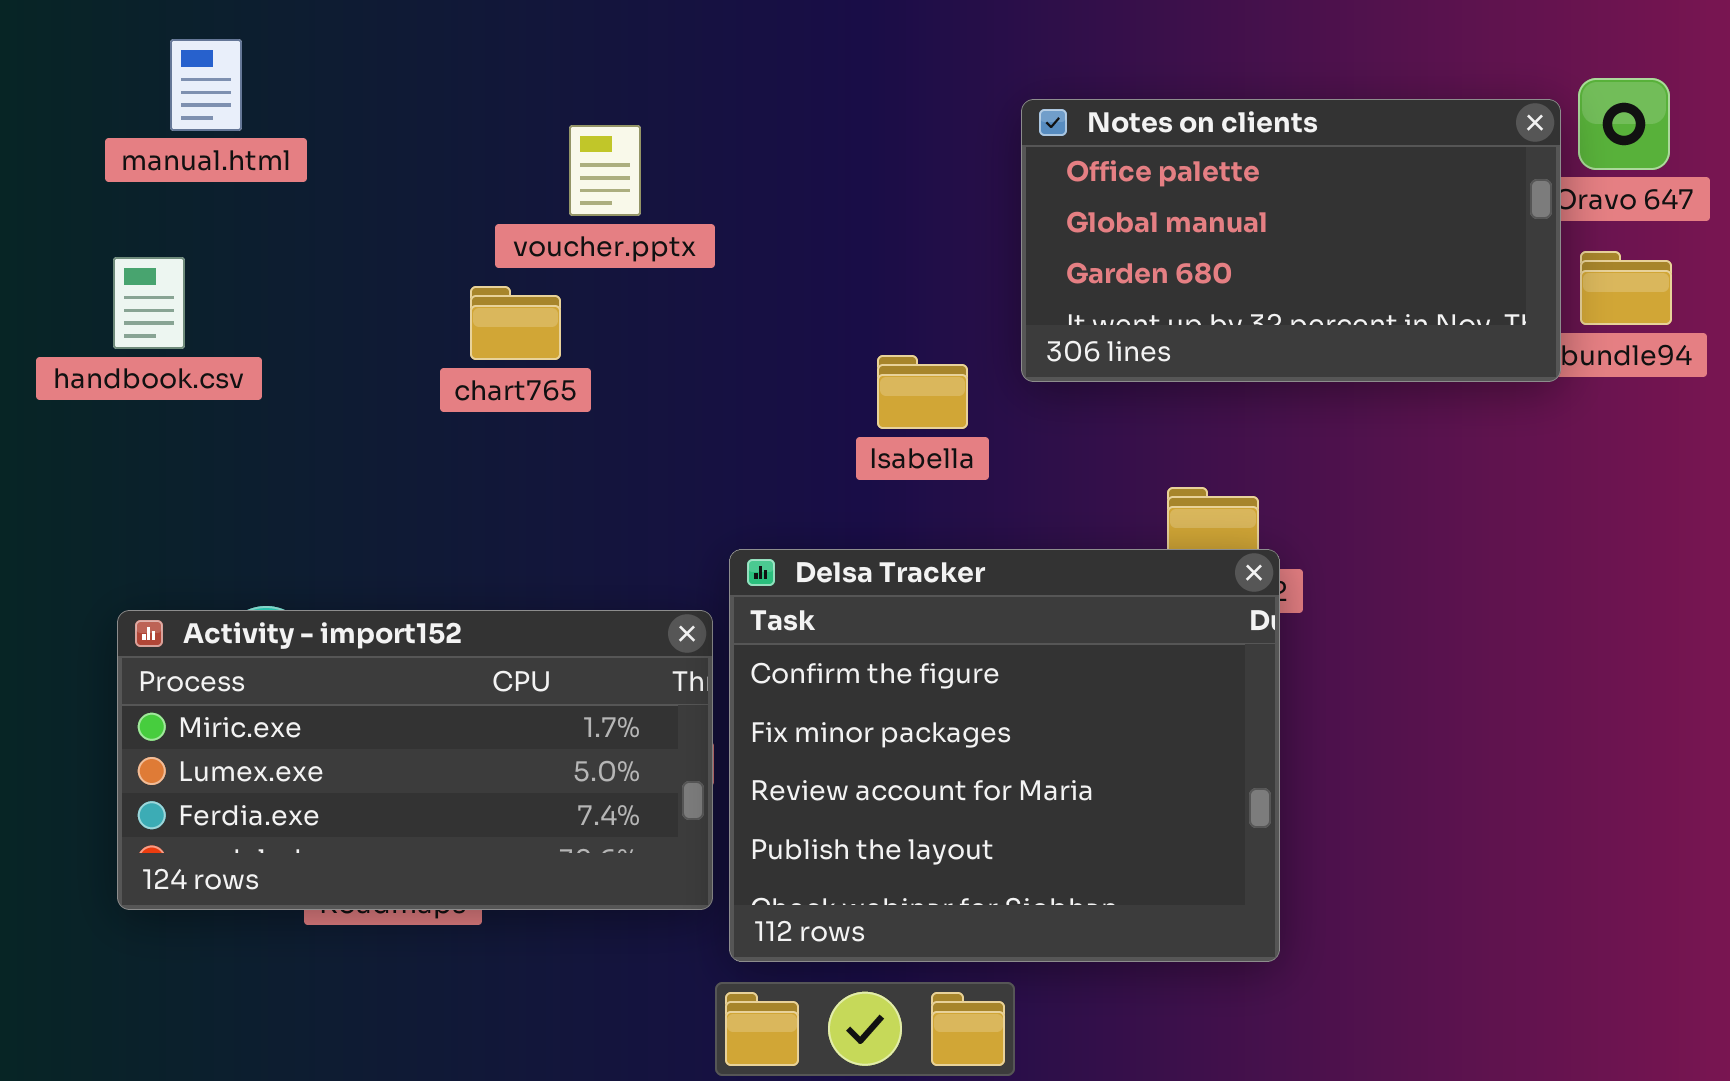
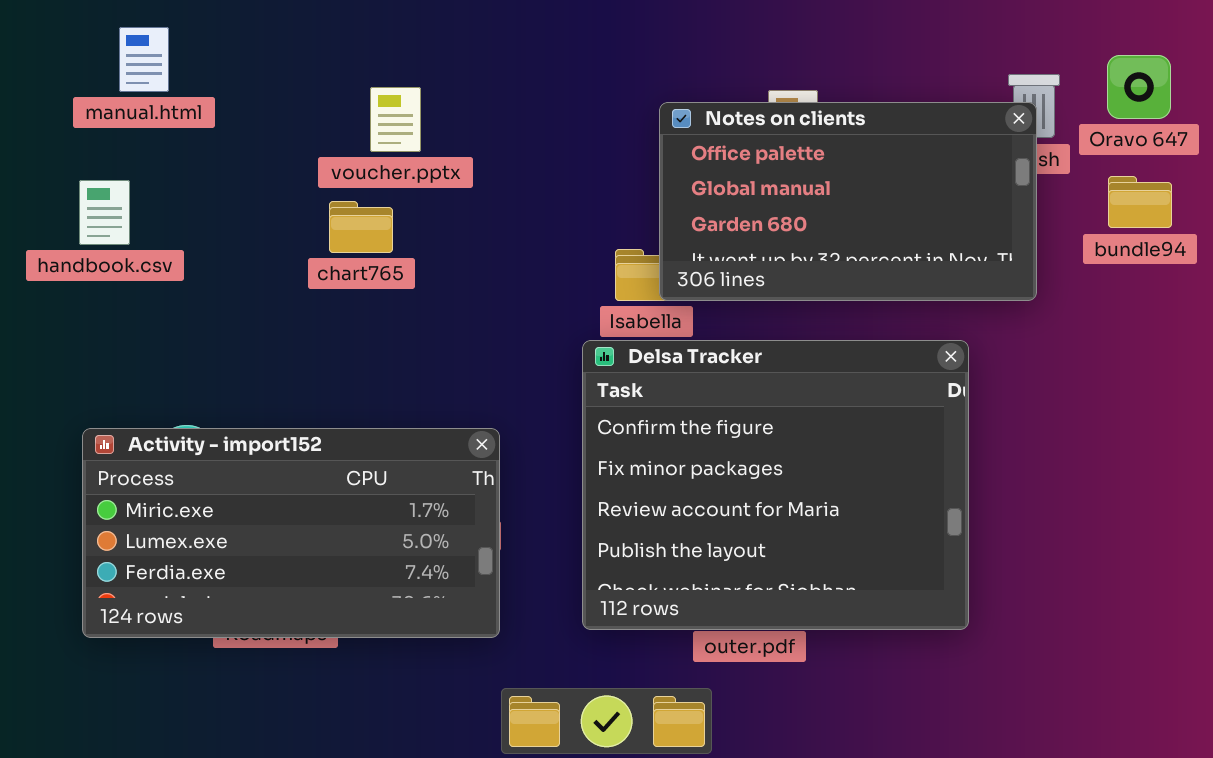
Notes on clients: [1021,99,1561,382] -> [659,102,1037,301], moved
voucher.pptx: [569,125,641,216] -> [370,87,421,152], moved
Delsa Tracker: [729,549,1280,962] -> [582,340,969,630], moved

